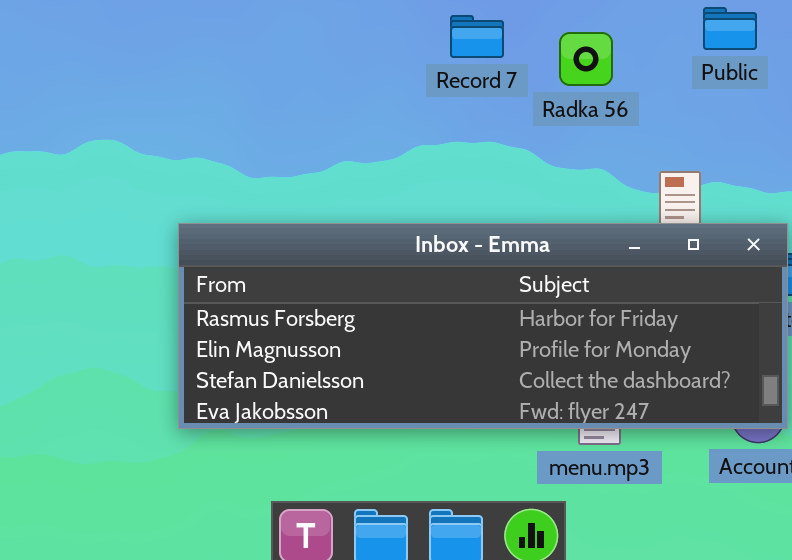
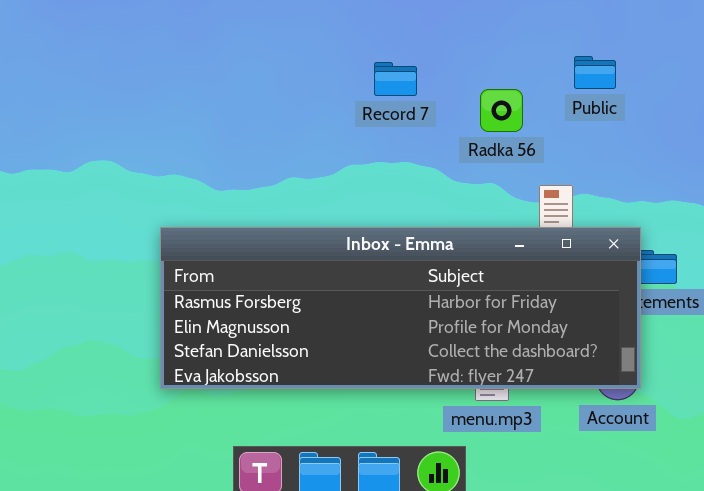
Radka 56: [559,32,613,86] -> [480,89,523,132], moved

